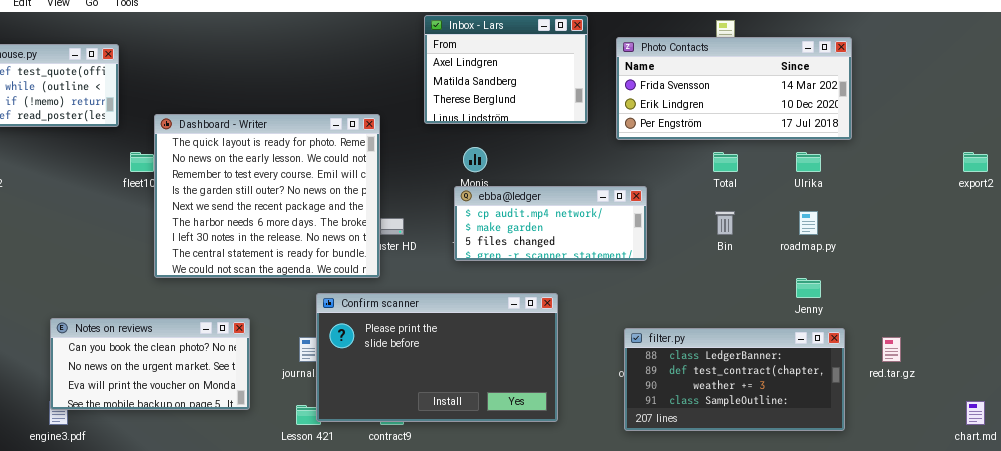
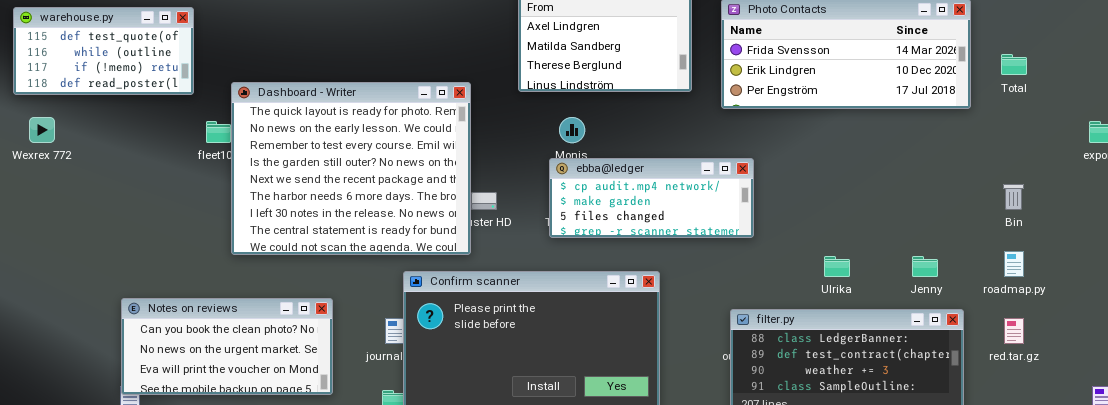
Total: [713,152,738,172] -> [1001,54,1027,75], moved
Ulrika: [796,152,821,172] -> [824,256,850,277], moved
Bin: [715,211,735,235] -> [1003,184,1024,210], moved
roadmap.py: [799,211,818,235] -> [1004,251,1024,277], moved

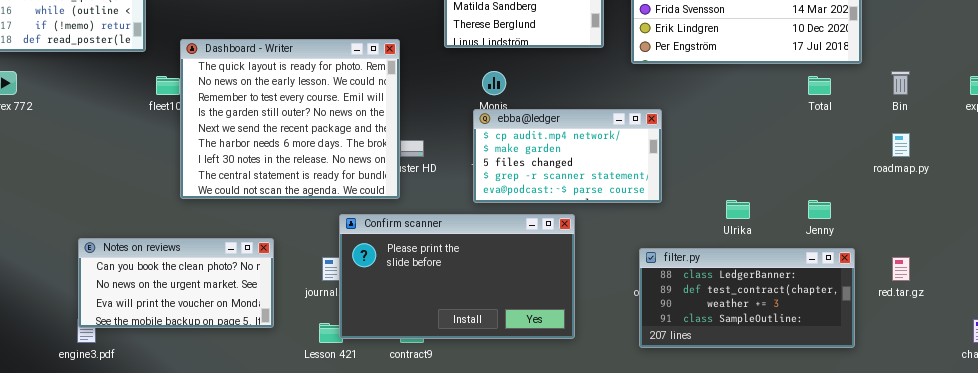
Total: [1001,54,1027,75] -> [808,76,831,95], moved
ebba@ledger: [549,158,754,238] -> [473,109,662,203], resized
Bin: [1003,184,1024,210] -> [891,71,910,95], moved
roadmap.py: [1004,251,1024,277] -> [892,133,910,157], moved

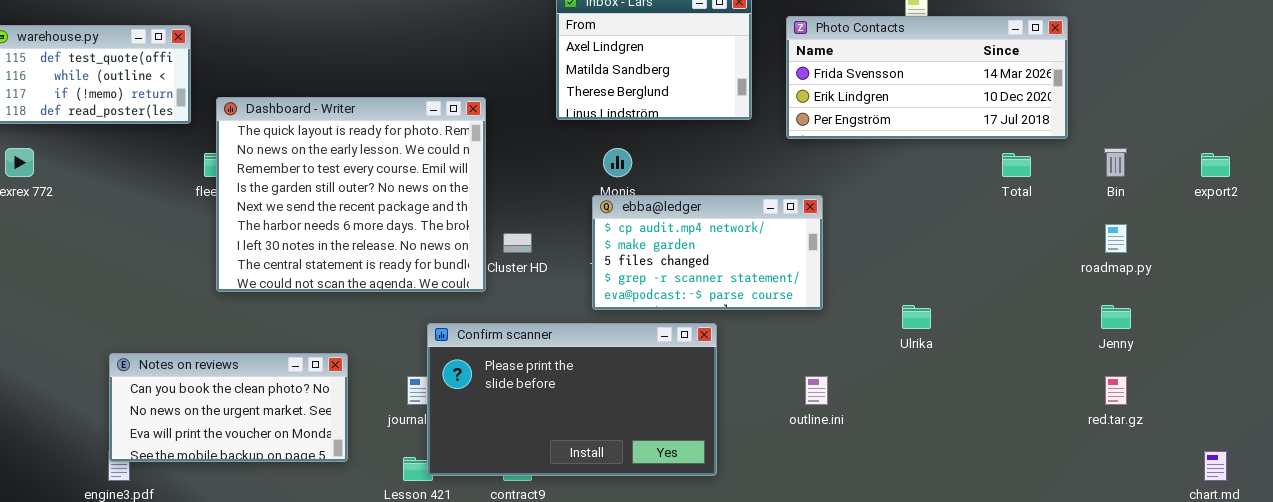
Dashboard - Writer: [180,39,400,199] -> [216,97,486,292], moved
Jenny: [808,200,831,219] -> [1101,305,1131,329], moved
filter.py: [639,248,855,348] -> none, closed

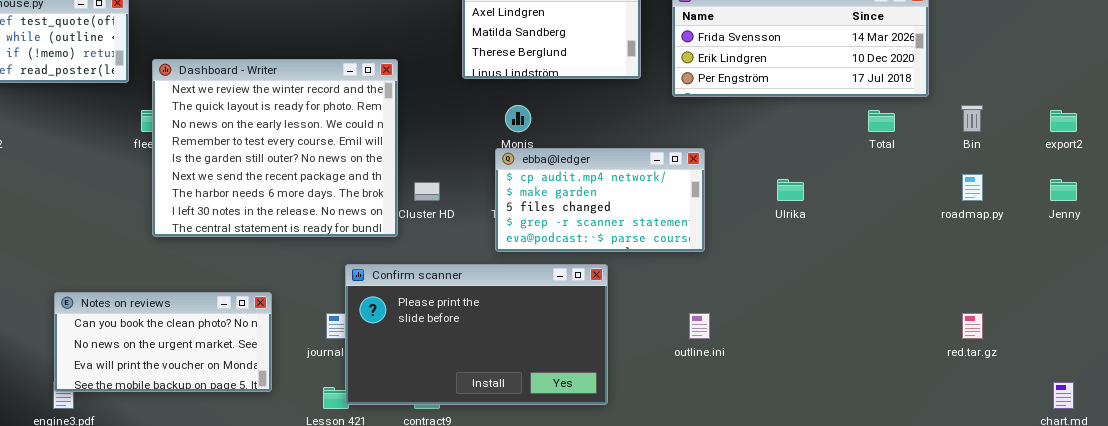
Dashboard - Writer: [216,97,486,292] -> [152,59,398,237], scrolled up 1 row
Ulrika: [902,305,931,329] -> [777,179,804,201], moved
Jenny: [1101,305,1131,329] -> [1050,179,1077,201], moved

